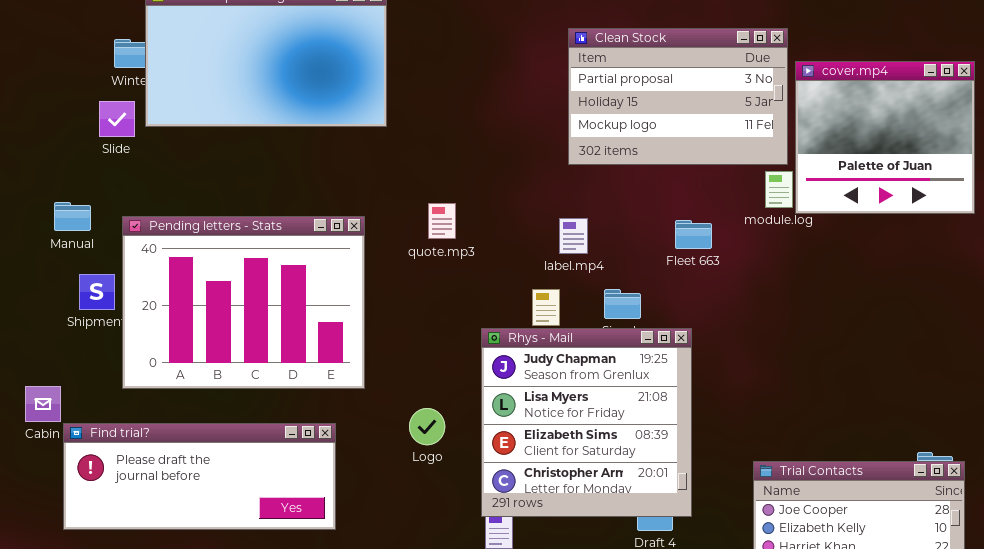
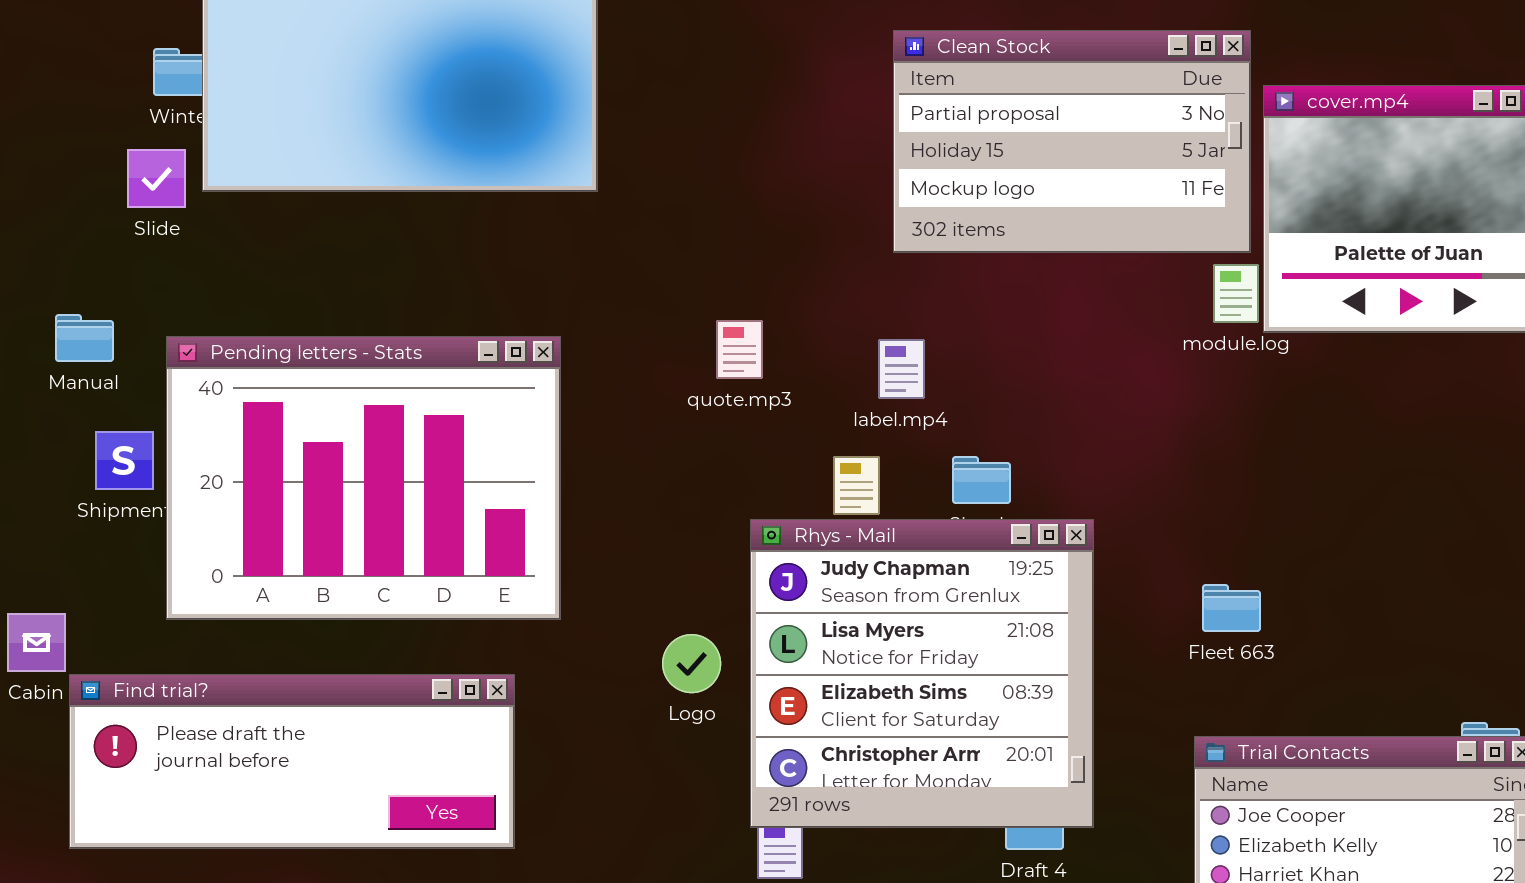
quote.mp3: [428,203,456,239] -> [716,320,763,379], moved
Fleet 663: [675,220,712,249] -> [1202,584,1261,632], moved
Logo: [409,408,445,445] -> [662,634,721,693], moved

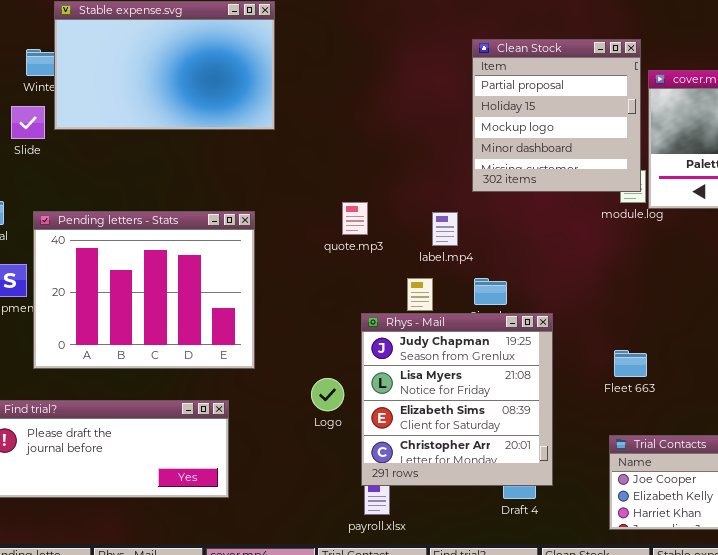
Clean Stock: [893,30,1251,253] -> [472,39,641,192], resized

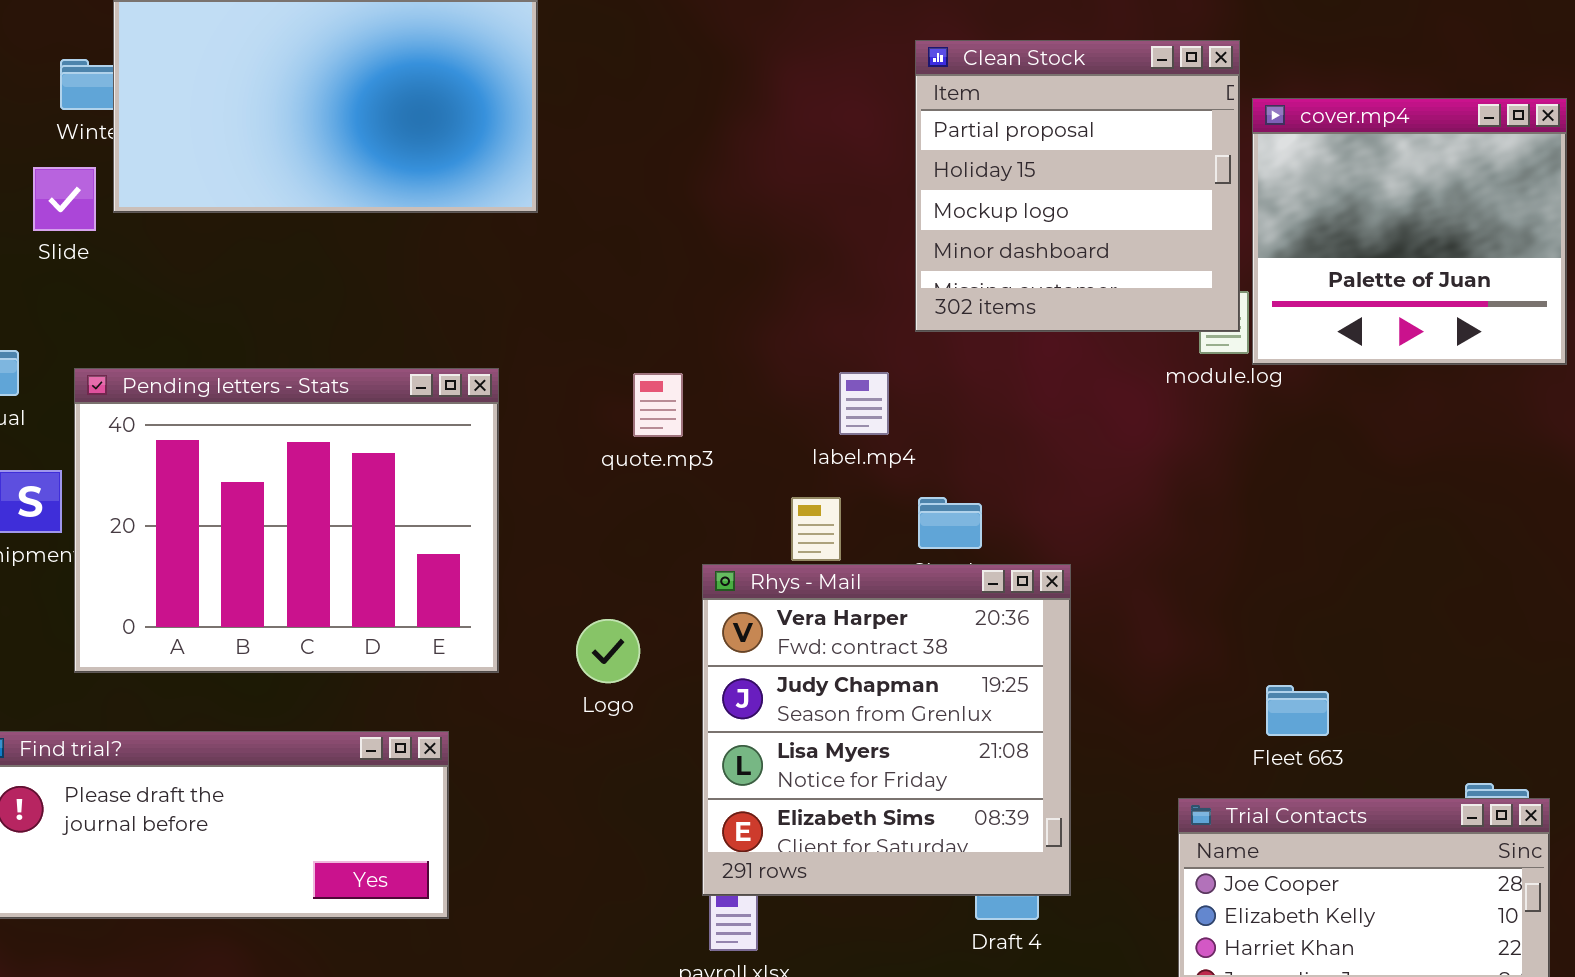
quote.mp3: [342,202,368,235] -> [633,373,683,437], moved
Rhys - Mail: [361,313,553,486] -> [702,564,1071,896], scrolled up 1 row
Fleet 663: [614,350,647,377] -> [1266,685,1329,736], moved
Logo: [311,378,344,411] -> [576,619,640,683], moved

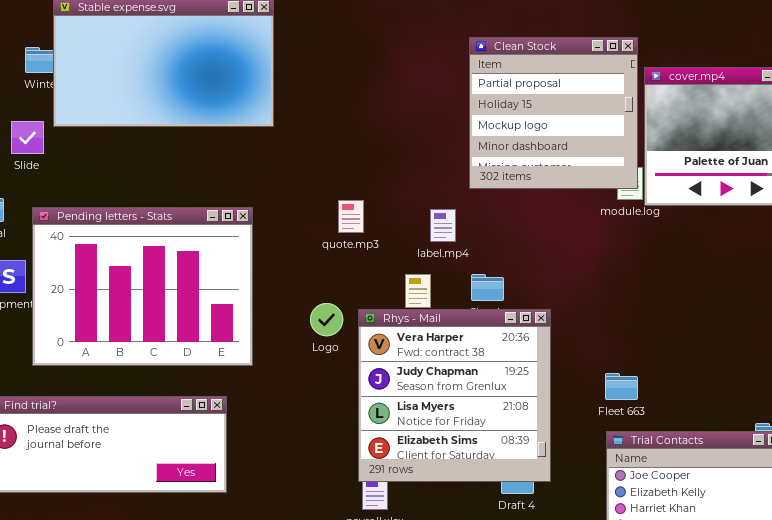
Slide: [33,167,96,231] -> [11,121,44,154], moved
quote.mp3: [633,373,683,437] -> [338,200,364,233], moved
Logo: [576,619,640,683] -> [310,303,343,336], moved
Fleet 663: [1266,685,1329,736] -> [605,373,638,400], moved

